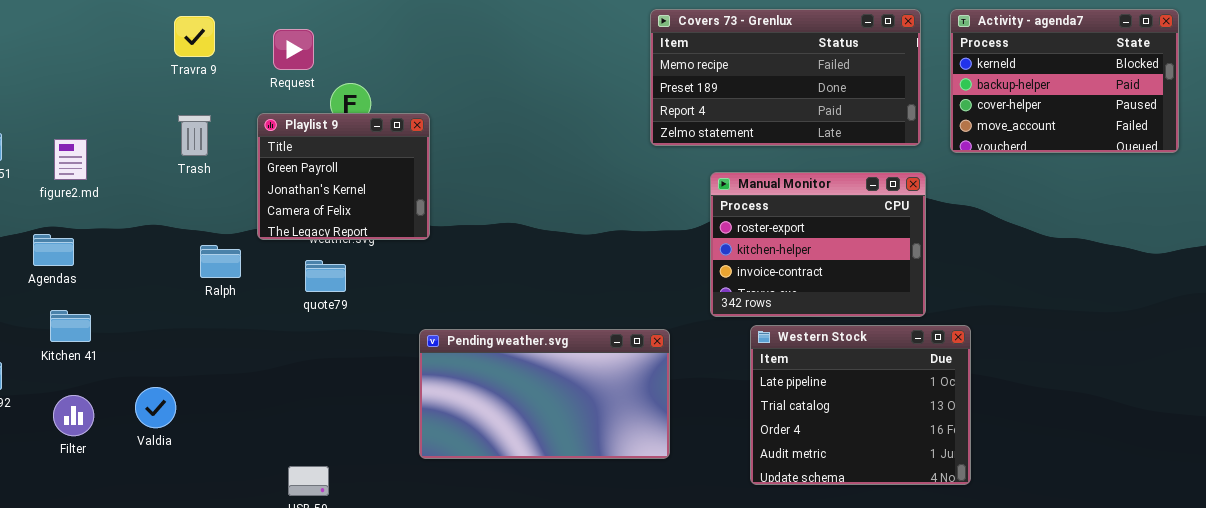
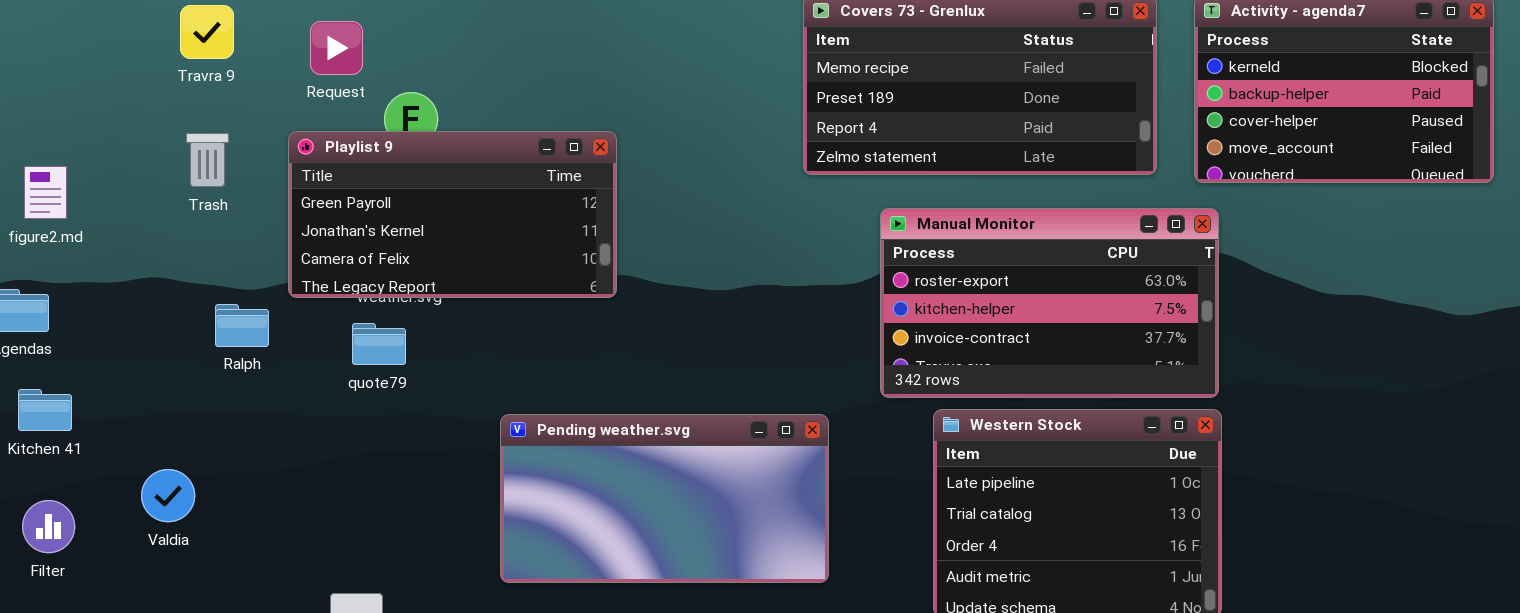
Playlist 9: [257,113,430,240] -> [288,131,617,298], resized
Manual Monitor: [710,172,926,317] -> [880,208,1219,398], resized
Valdia: [135,387,176,428] -> [141,469,195,522], moved

